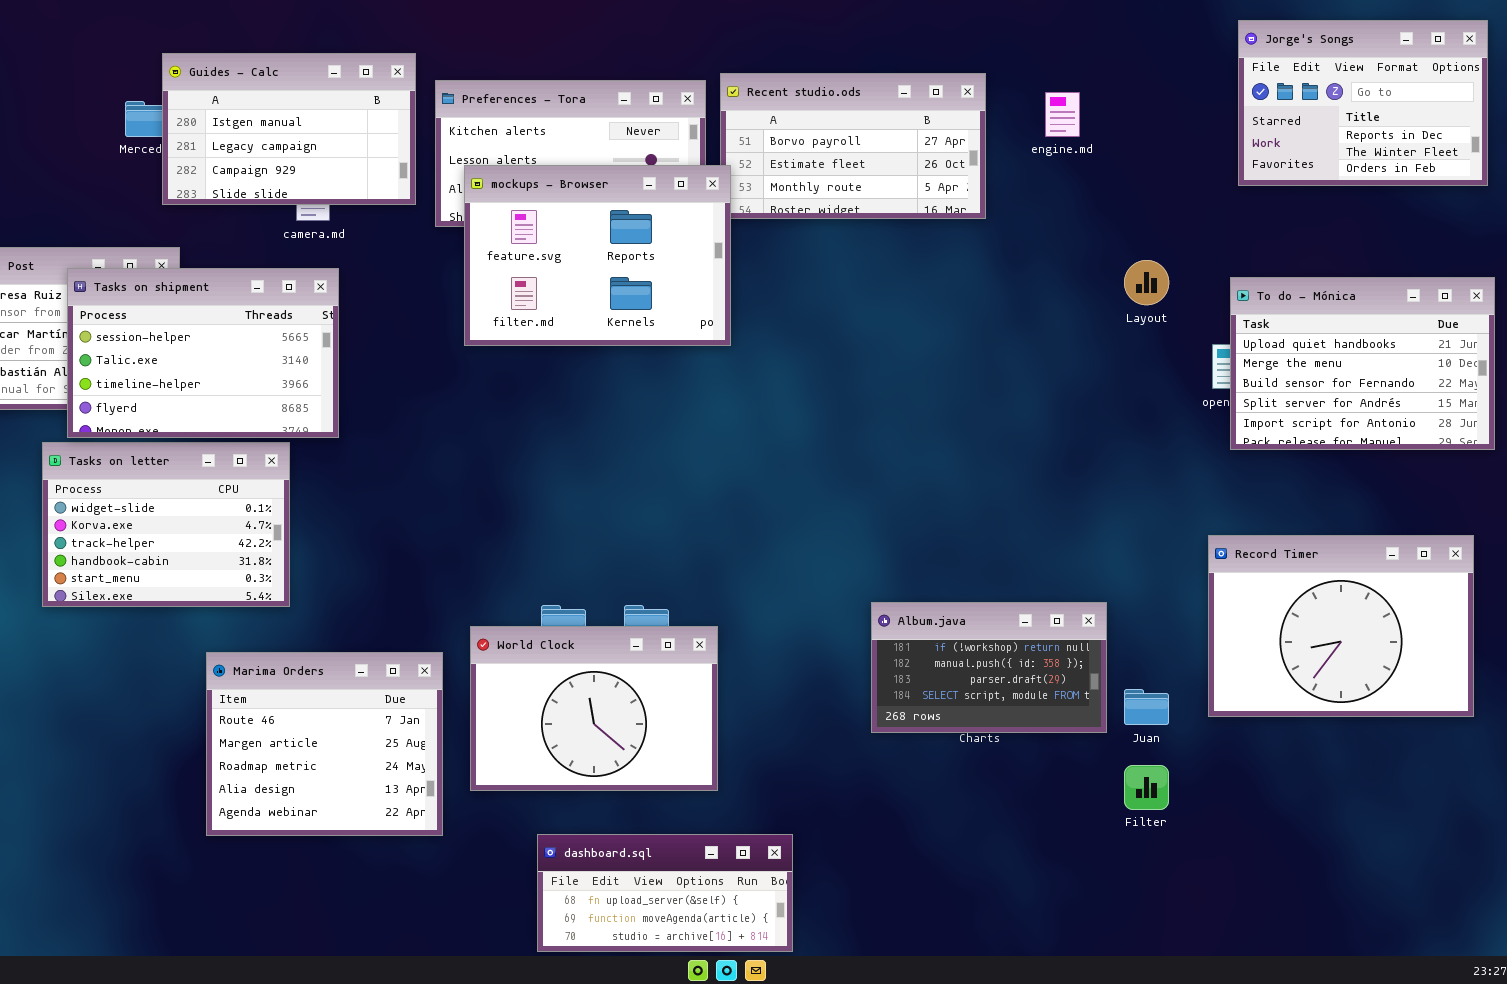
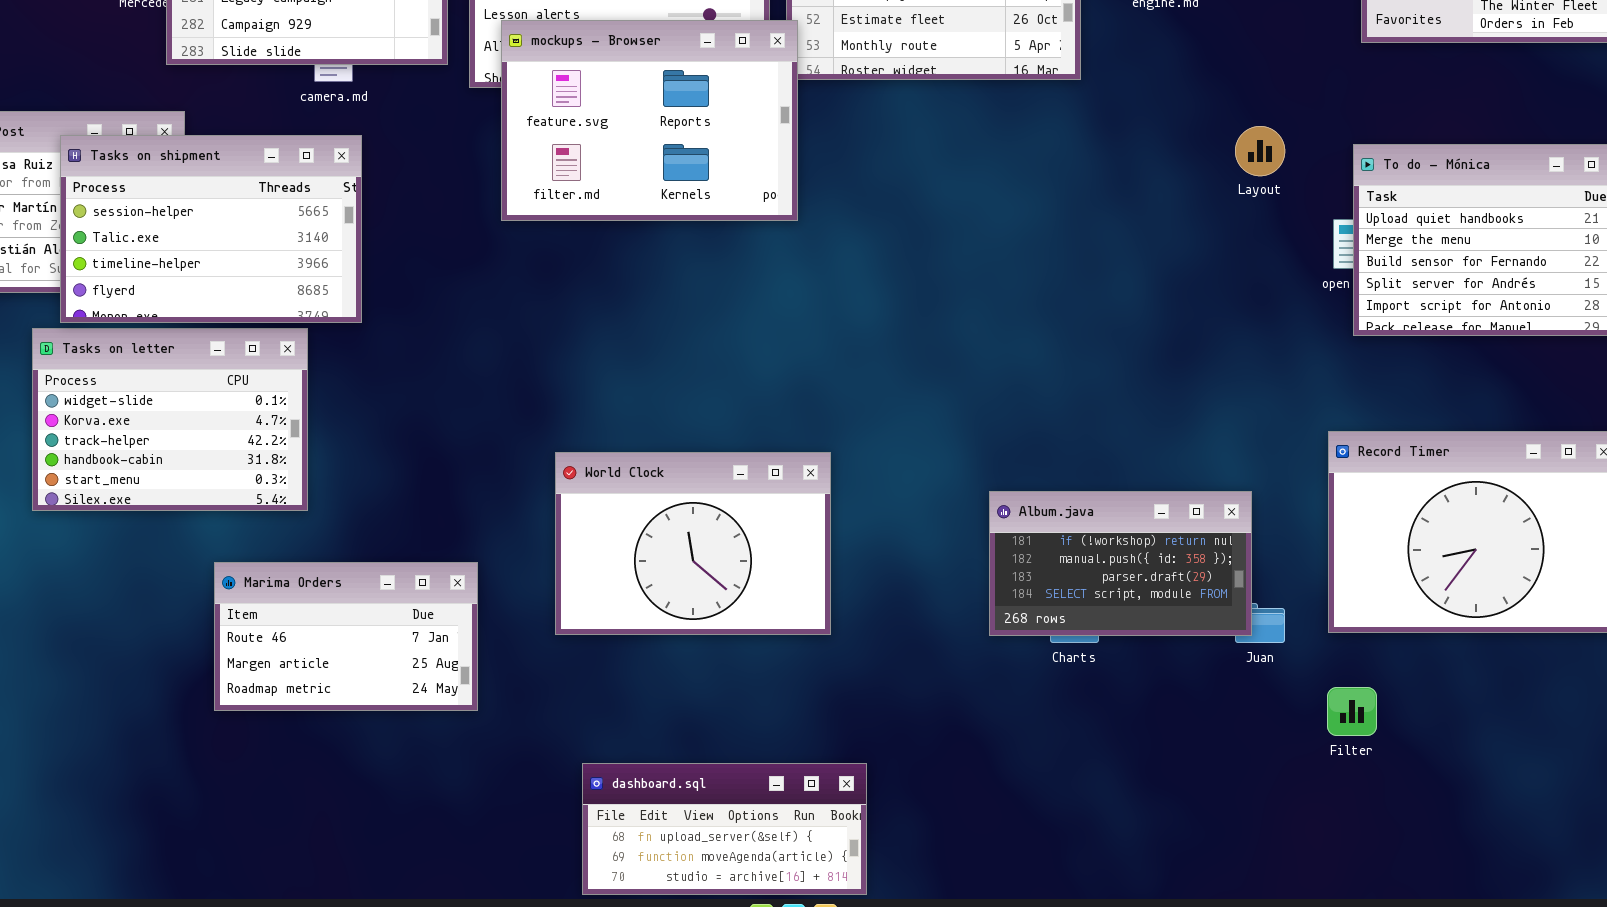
Album.java: [871,602,1107,733] -> [989,491,1252,636], moved
World Clock: [470,626,718,791] -> [555,452,831,635], moved
Marima Orders: [206,652,443,836] -> [214,562,478,711], resized
Filter: [1124,765,1169,810] -> [1327,687,1377,736], moved

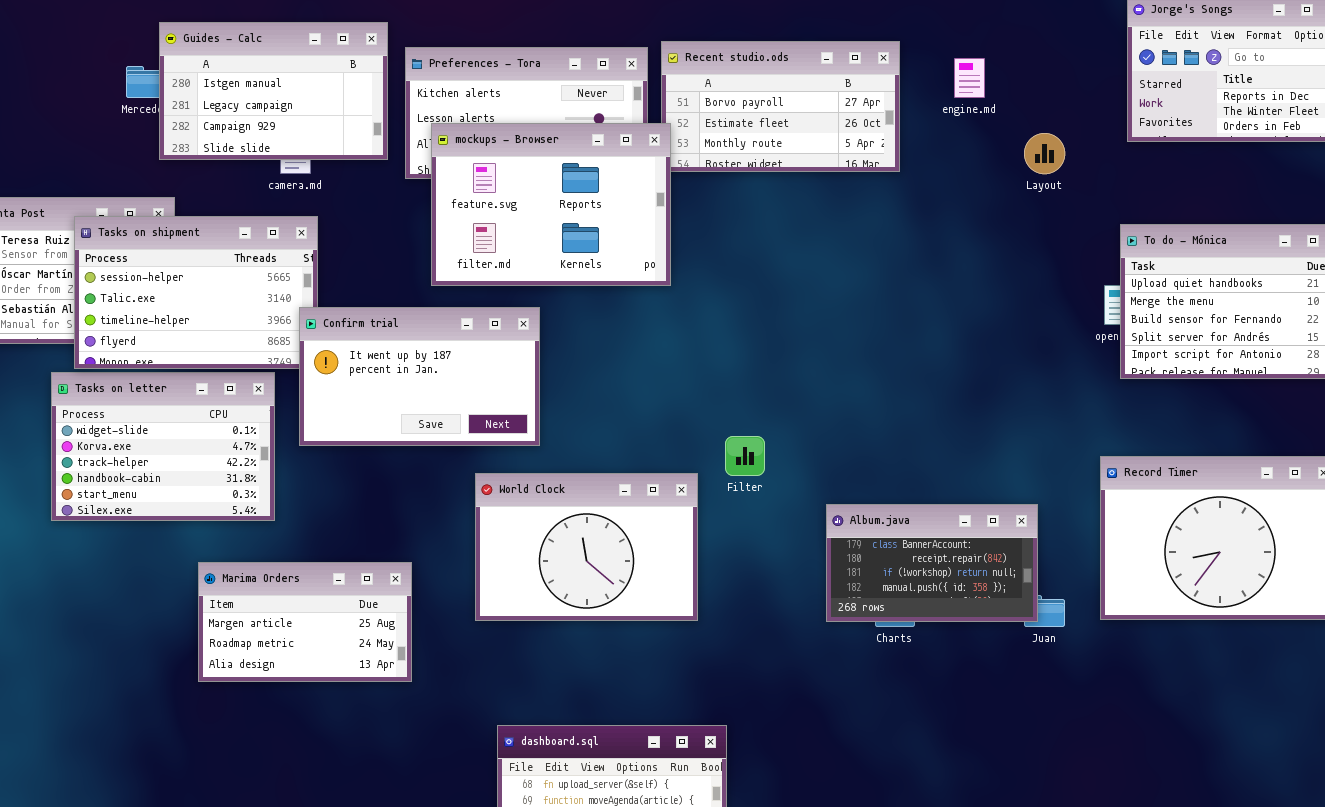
Layout: [1235,126,1285,176] -> [1024,133,1065,174], moved
Confirm trial: none -> [299,307,540,446], opened
Album.java: [989,491,1252,636] -> [826,504,1038,622], scrolled up 2 rows
Marima Orders: [214,562,478,711] -> [198,562,412,682], scrolled down 1 row
Filter: [1327,687,1377,736] -> [725,436,765,476], moved

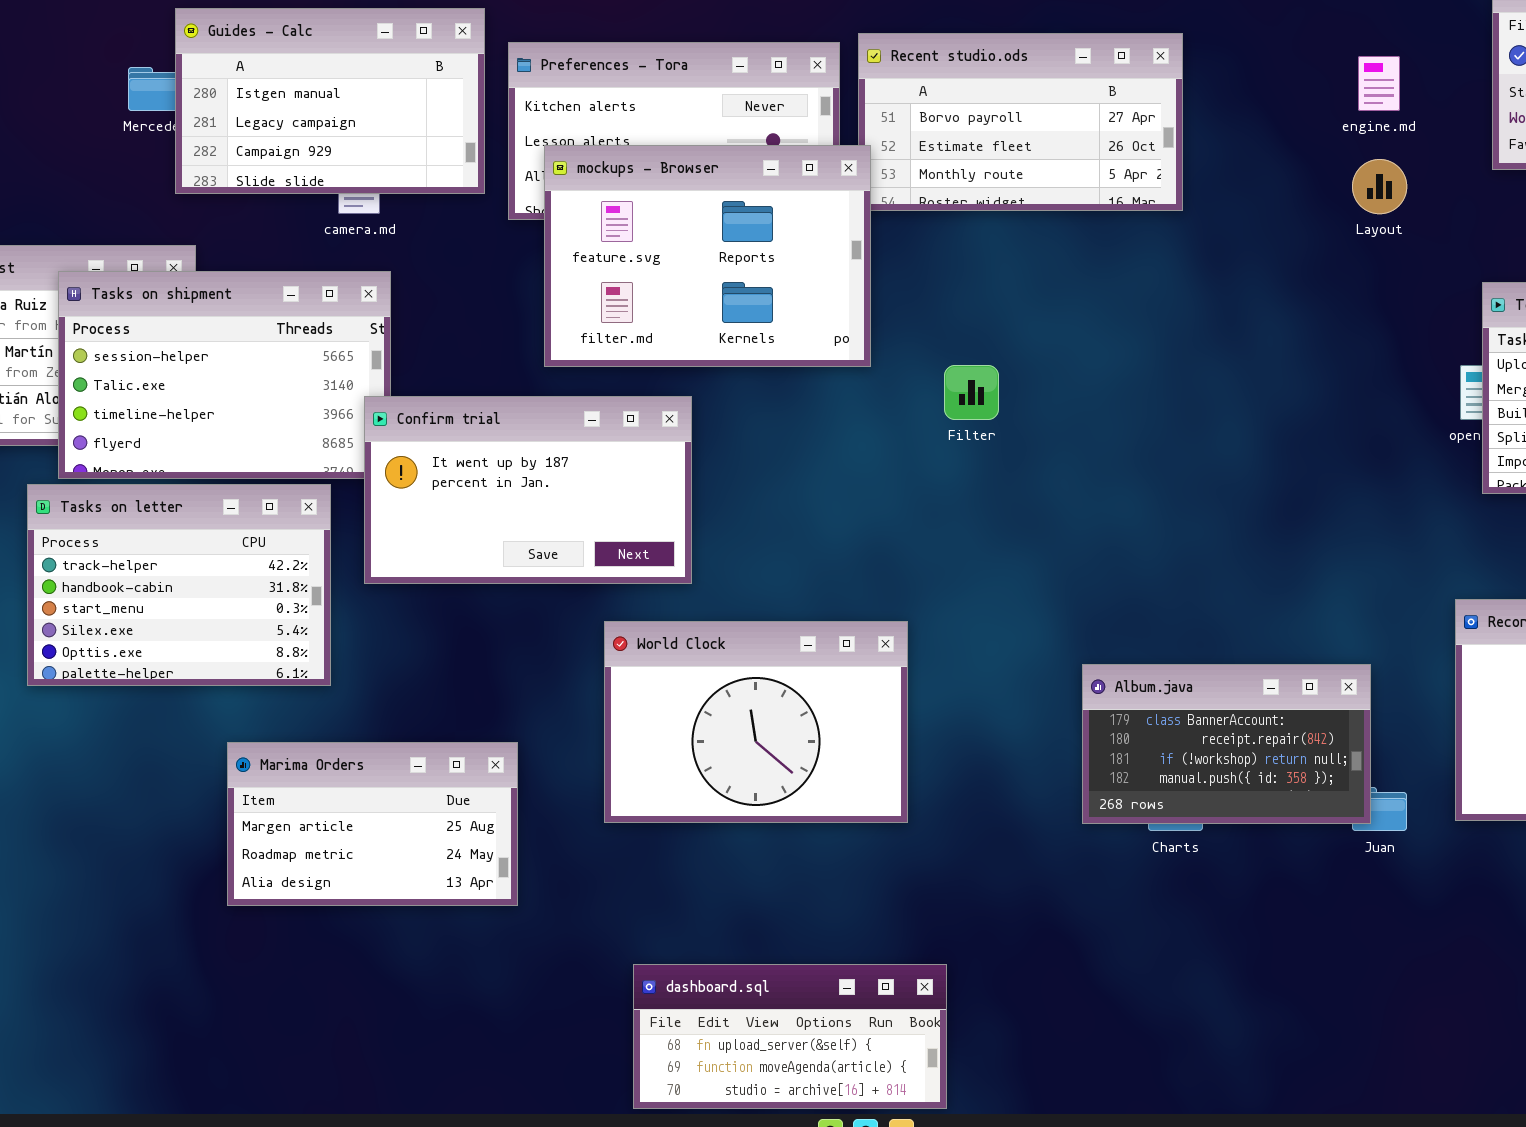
engine.md: [954,58,985,98] -> [1358,56,1400,111], moved
Tasks on letter: [51,372,275,521] -> [27,484,331,686], scrolled down 2 rows
Filter: [725,436,765,476] -> [944,365,999,420], moved

